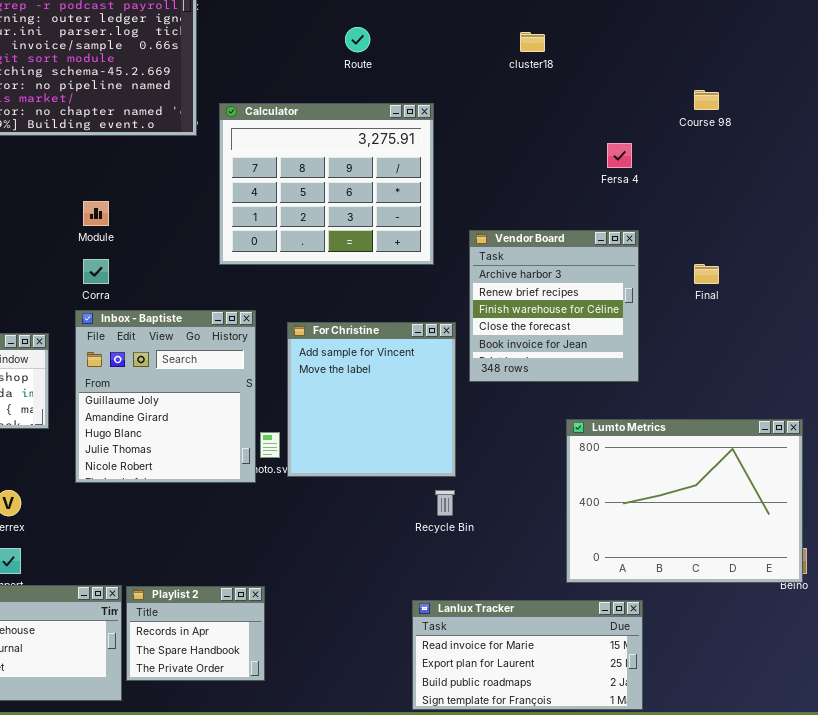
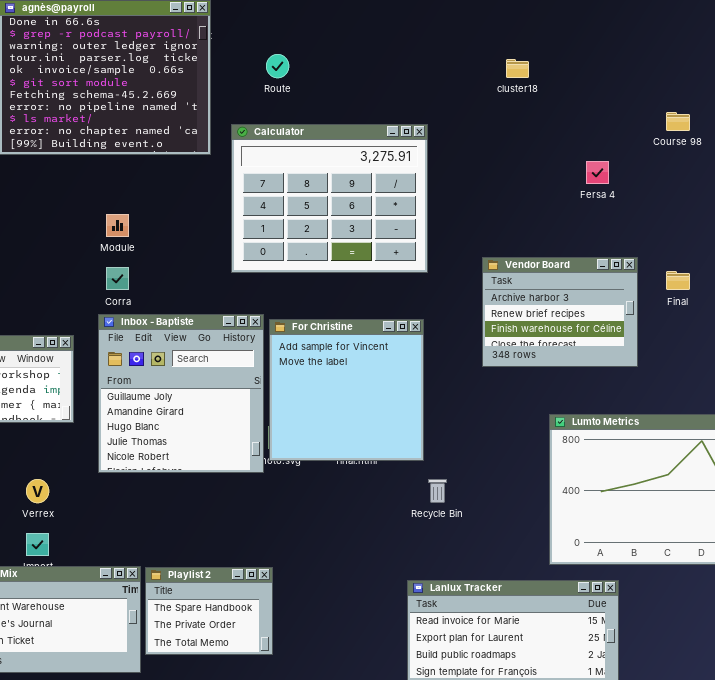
Route: [345,27,370,52] -> [266,54,289,78], moved
Vendor Board: [469,230,639,382] -> [482,257,638,367], moved, resized
For Christine: [287,322,456,477] -> [269,319,424,461], moved
Playlist 2: [126,586,265,681] -> [145,567,273,655], scrolled down 1 row

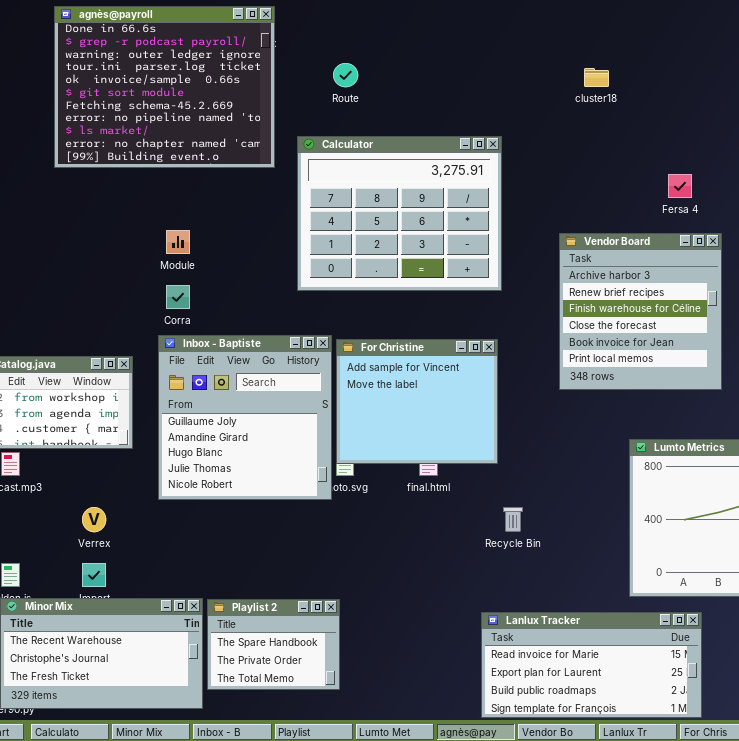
Vendor Board: [482,257,638,367] -> [559,233,722,390], resized
For Christine: [269,319,424,461] -> [336,339,498,464], resized

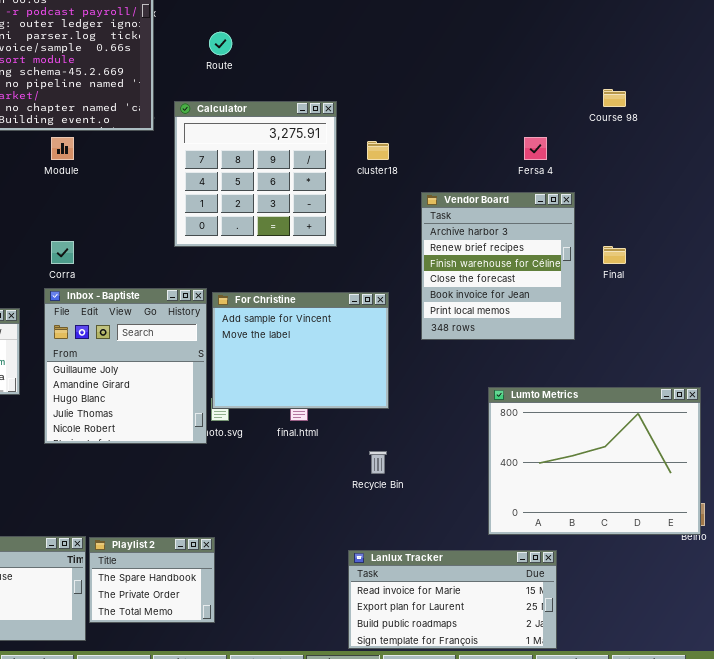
cluster18: [584,68,609,87] -> [367,141,389,160], moved
Calculator: [297,136,502,291] -> [174,101,337,247], resized
Module: [166,230,190,254] -> [51,137,74,160], moved
For Christine: [336,339,498,464] -> [212,292,389,409], resized

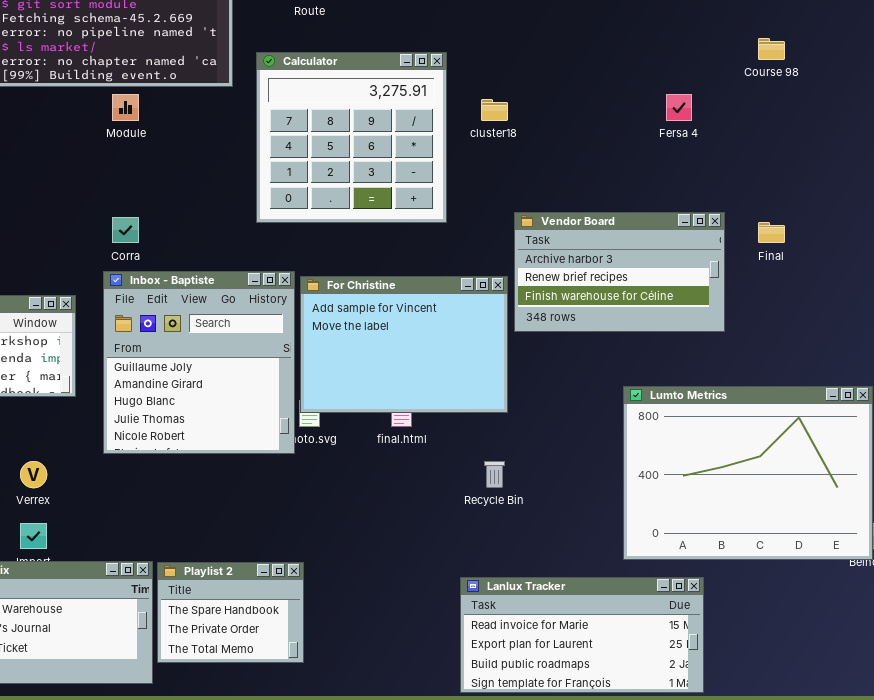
Vendor Board: [421,192,575,340] -> [514,212,725,332], resized

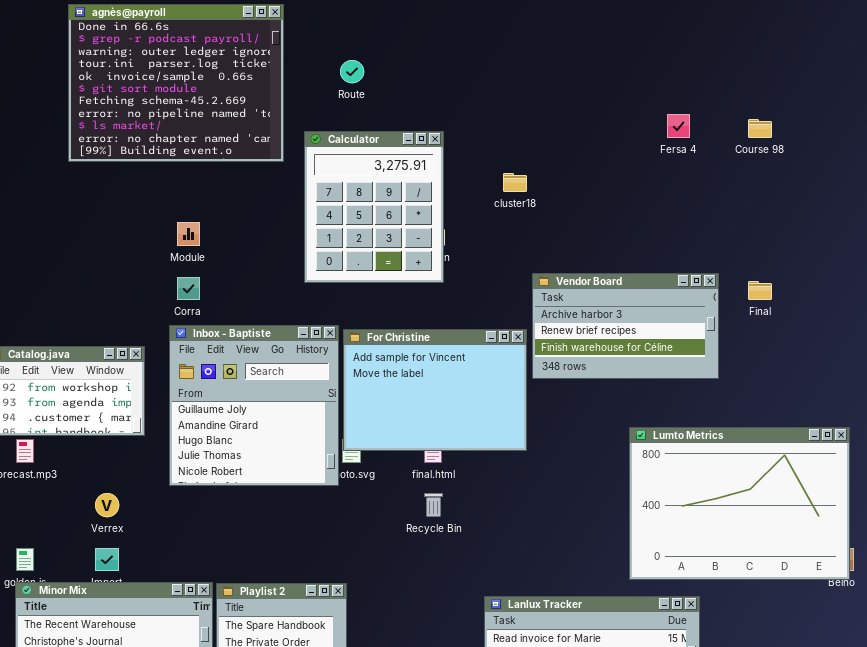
Calculator: [256,52,447,223] -> [304,131,444,283], resized
Module: [112,94,139,121] -> [177,222,200,246], moved
Fersa 4: [666,94,692,121] -> [667,114,690,138], moved
Recycle Bin: [484,461,505,488] -> [424,493,443,517], moved

